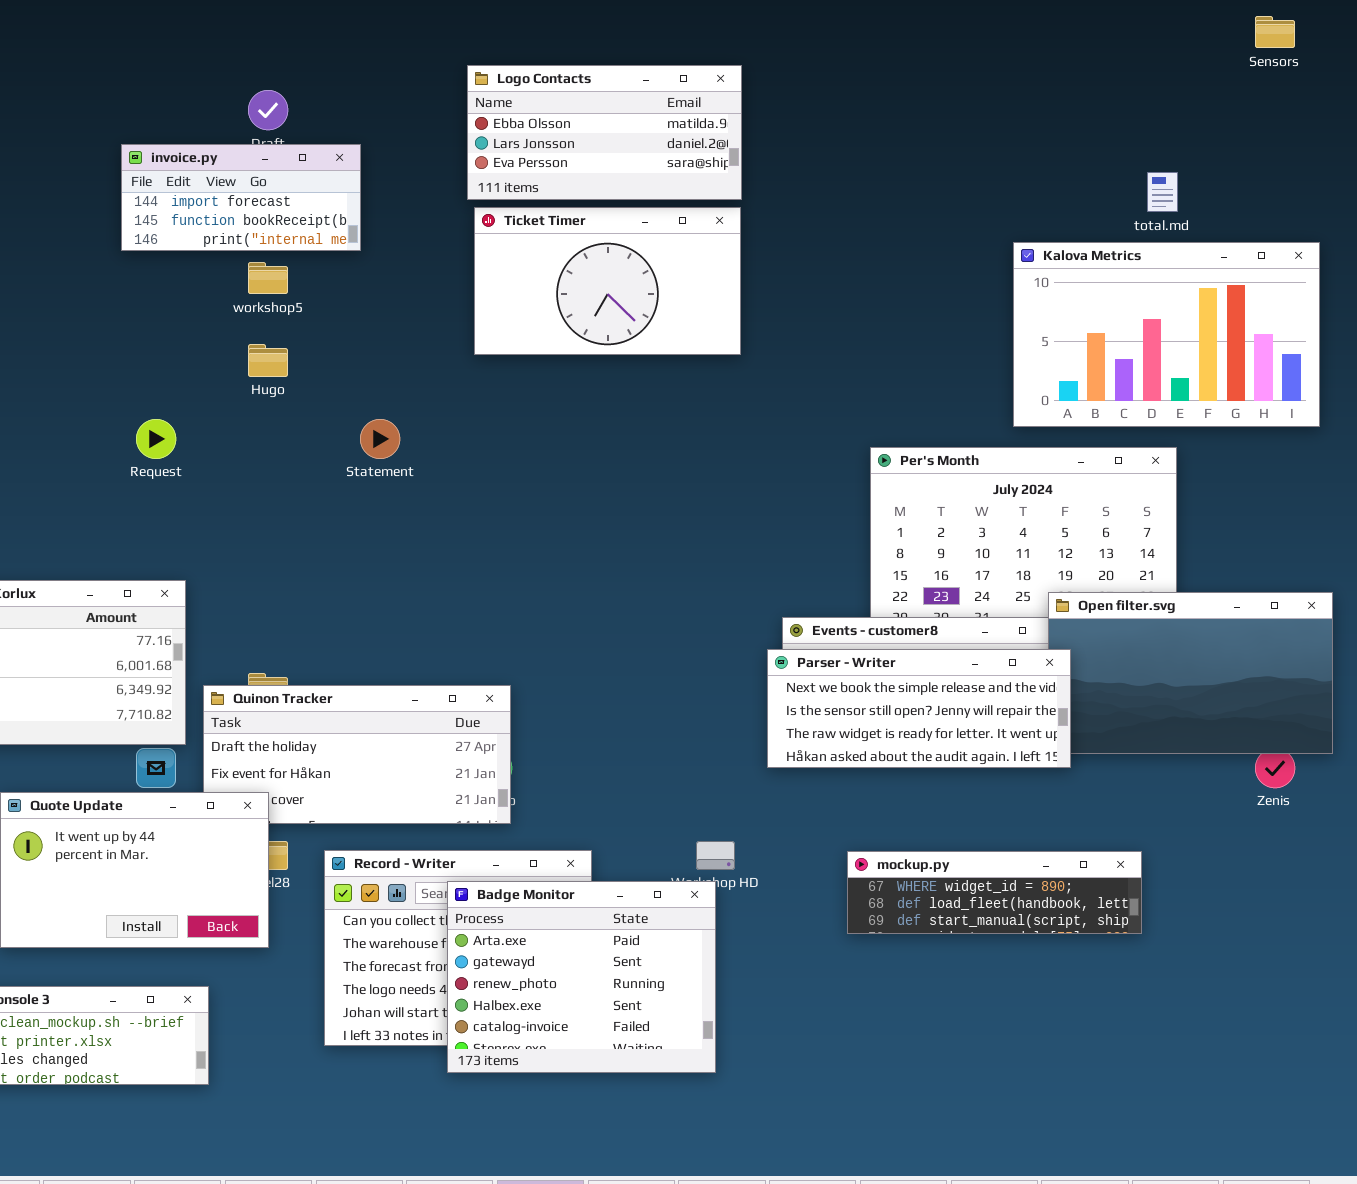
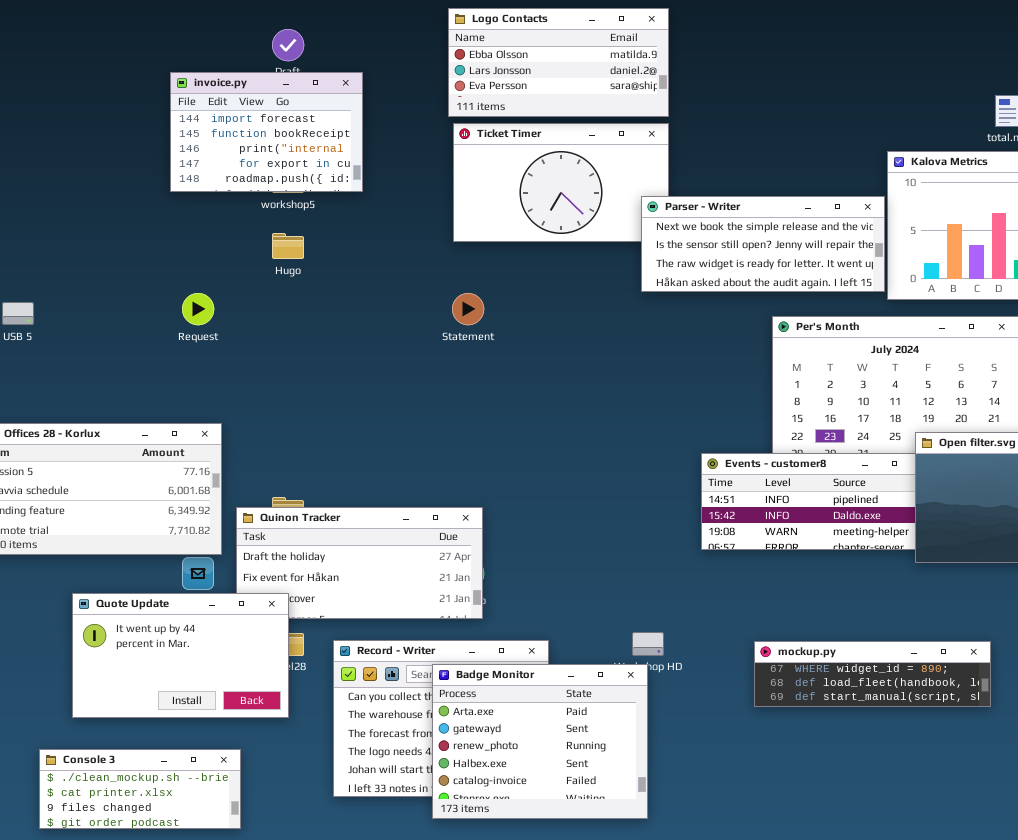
invoice.py: [121,144,361,251] -> [170,72,363,192], resized
Statement: [360,419,400,459] -> [452,293,484,325], moved
Parser - Writer: [767,649,1071,768] -> [641,196,885,292], moved

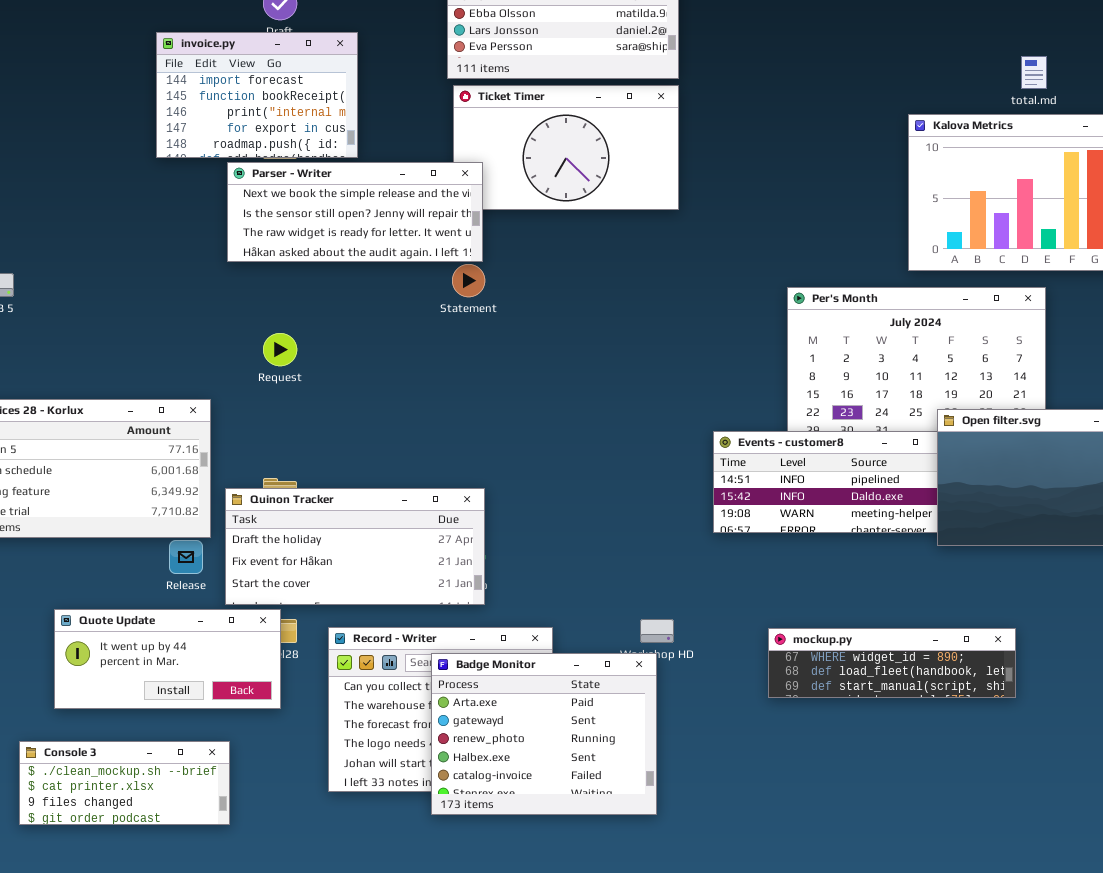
Parser - Writer: [641,196,885,292] -> [227,162,483,262], moved
Request: [182,293,214,325] -> [263,333,297,366], moved
Quote Update: [72,593,289,718] -> [54,609,281,709], resized

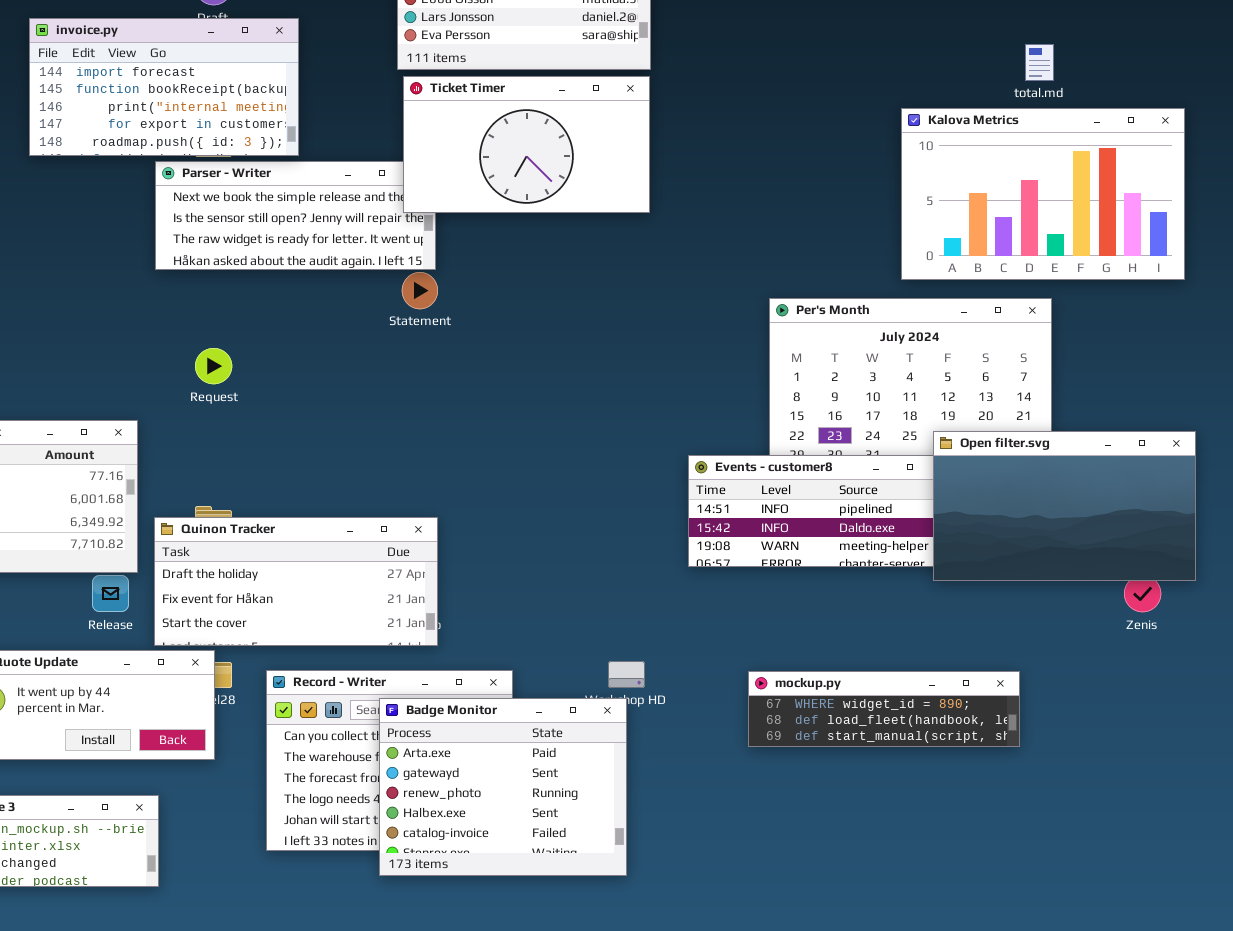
invoice.py: [156,32,358,158] -> [29,18,299,156], resized
Ticket Timer: [453,85,679,210] -> [403,76,650,213], raised

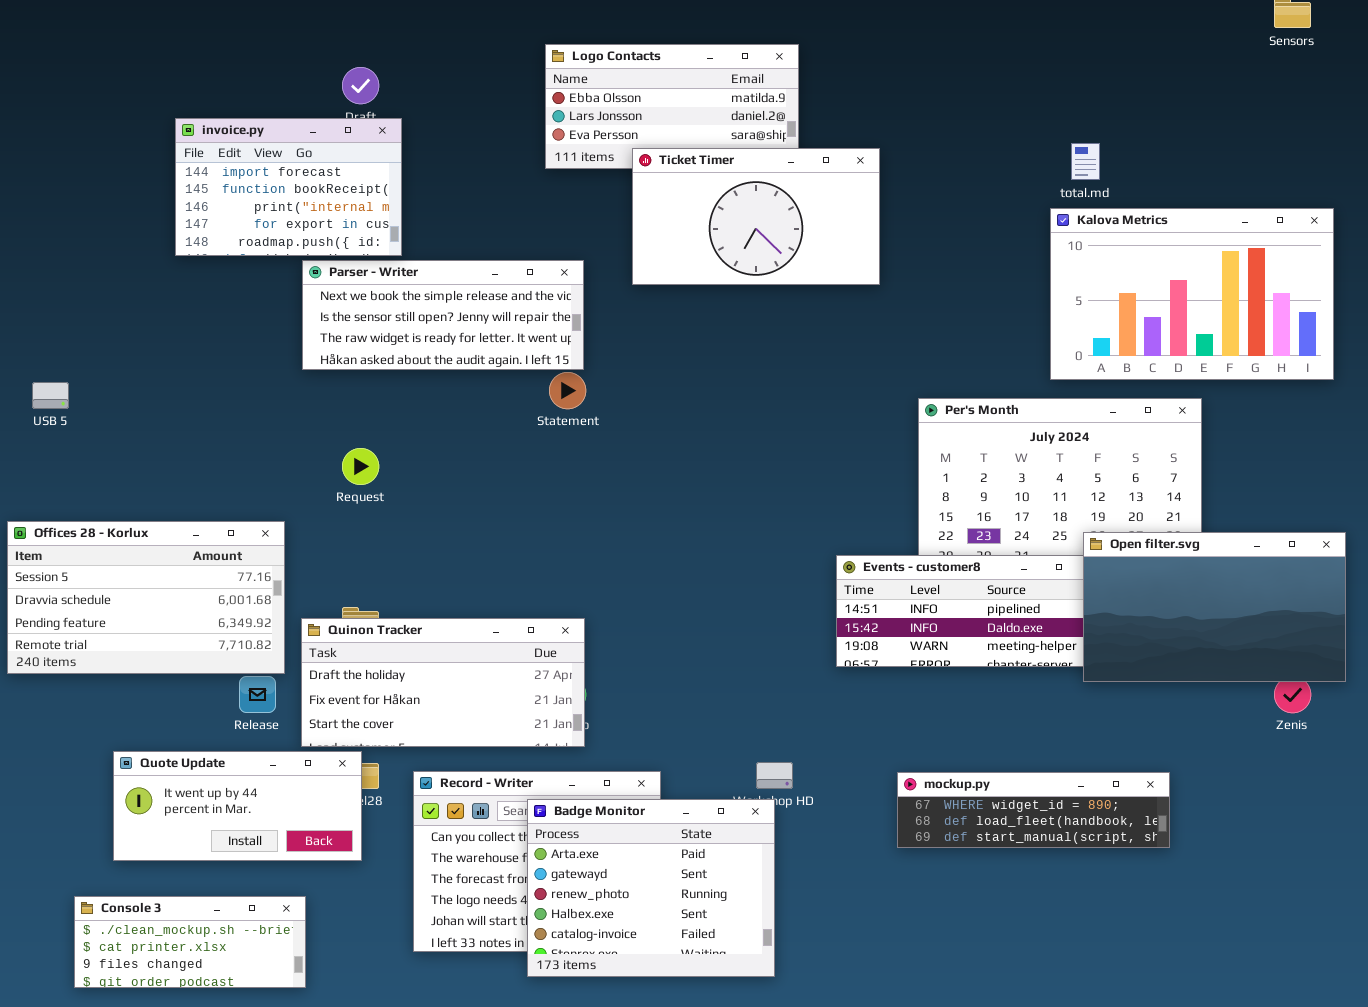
invoice.py: [29,18,299,156] -> [175,118,402,256], resized
total.md: [1025,44,1054,81] -> [1071,143,1100,180], moved
Ticket Timer: [403,76,650,213] -> [632,148,880,285], moved

